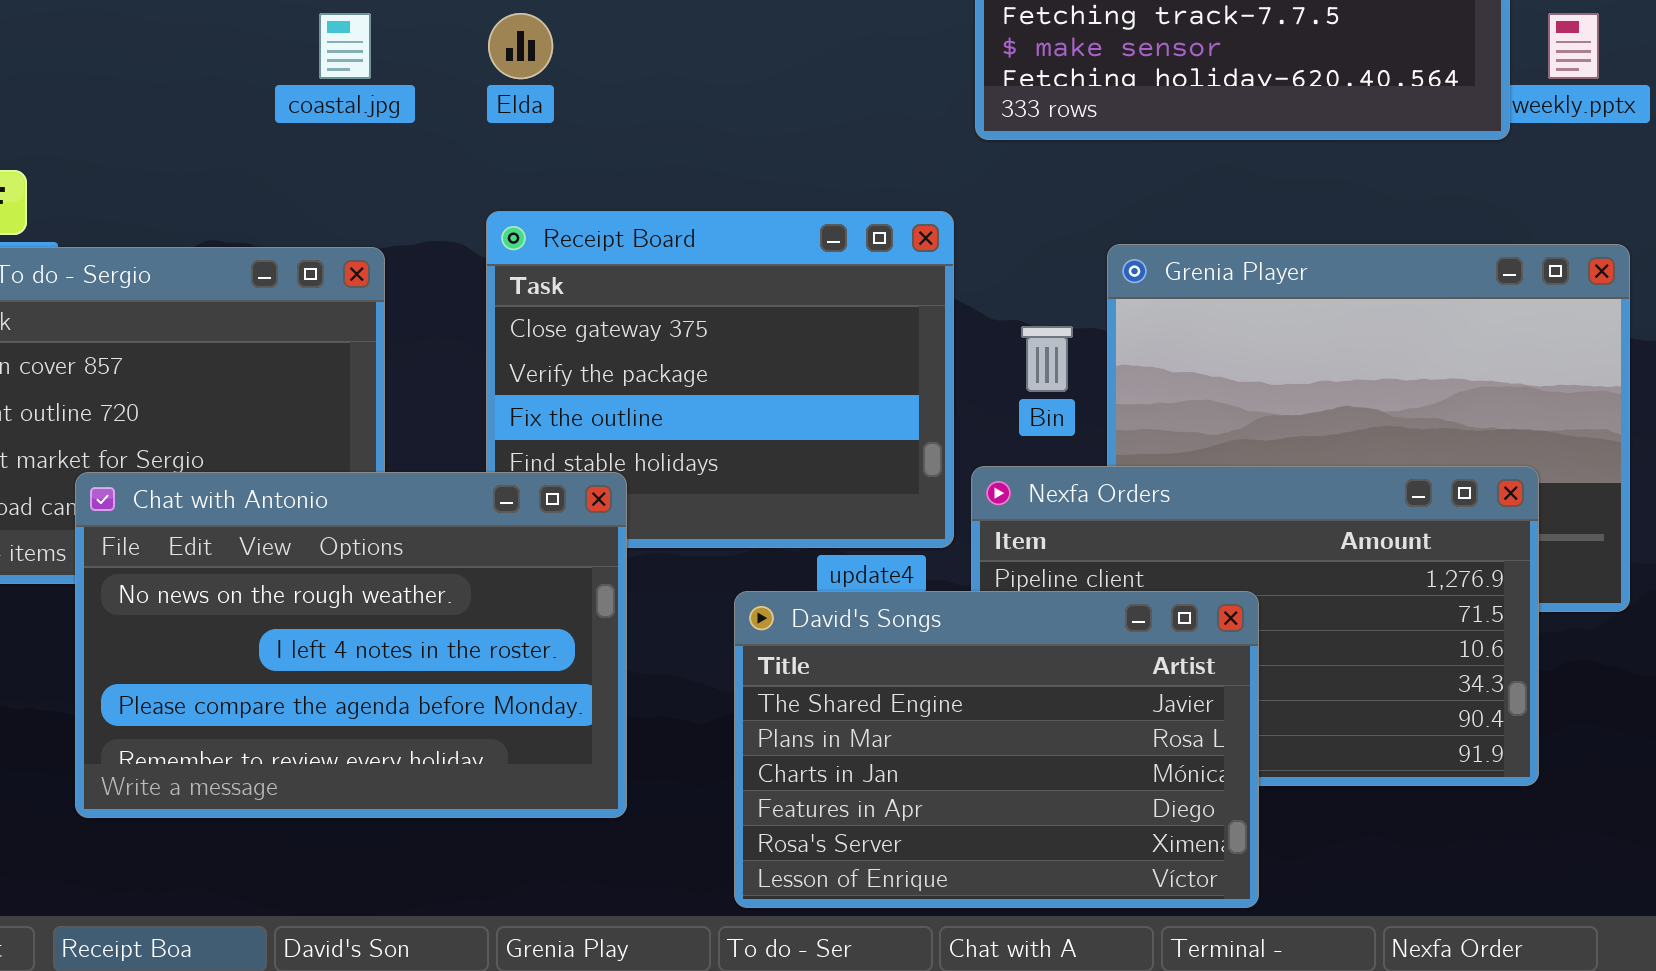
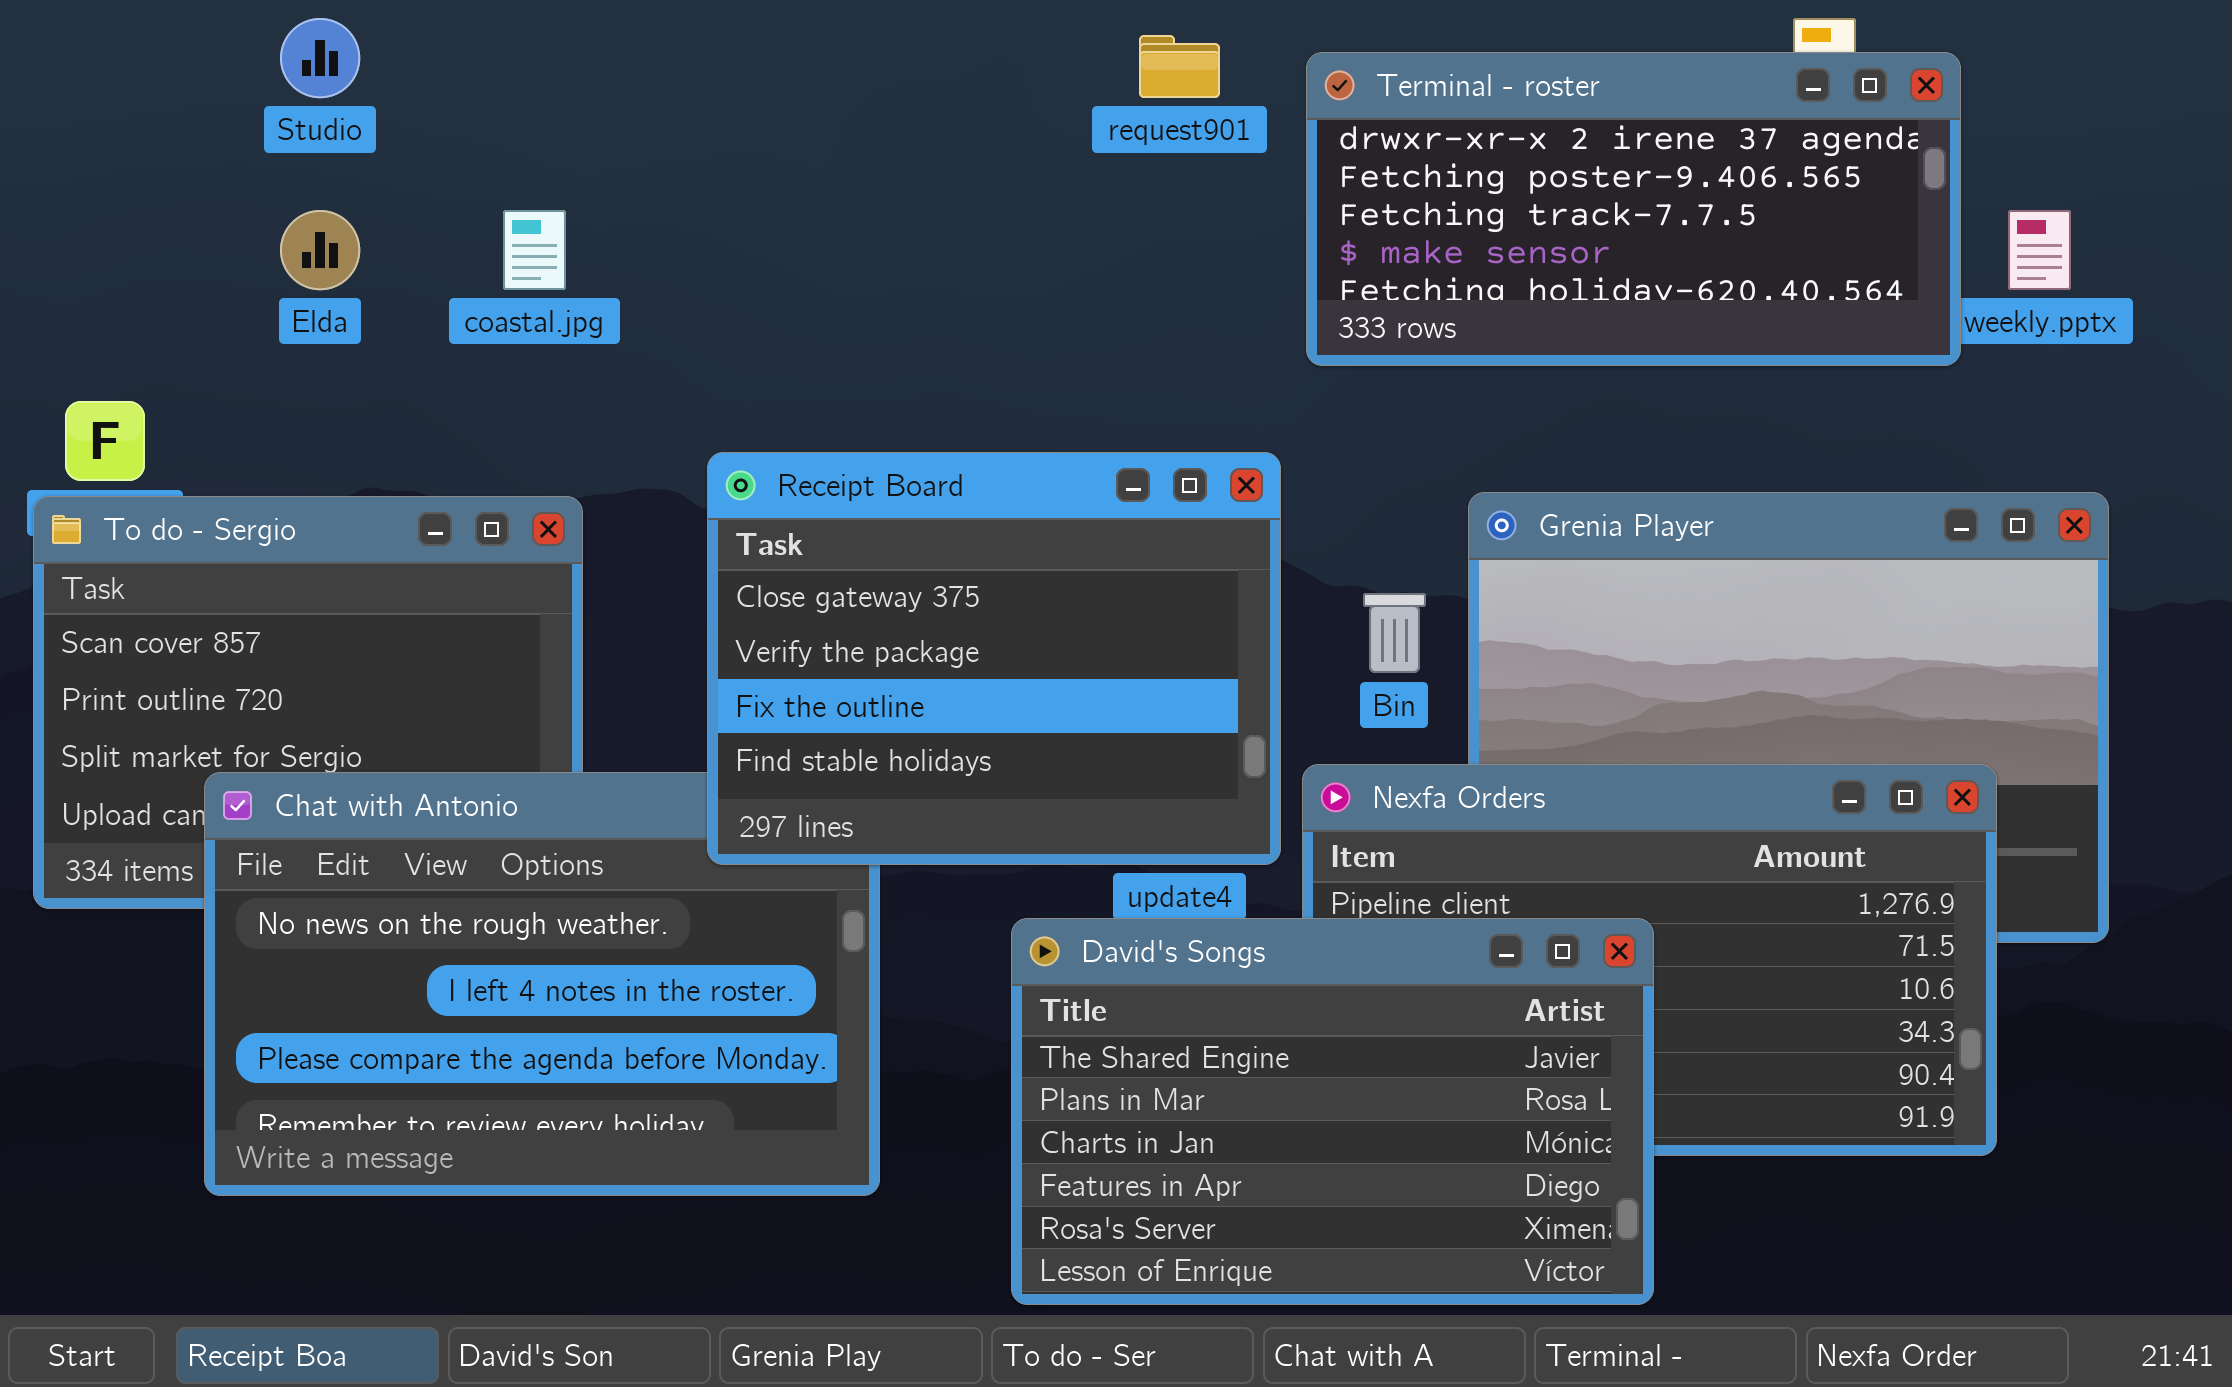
Elda: [488,13,553,79] -> [280,210,360,290], moved
Receipt Board: [486,211,954,548] -> [707,452,1281,865], raised

